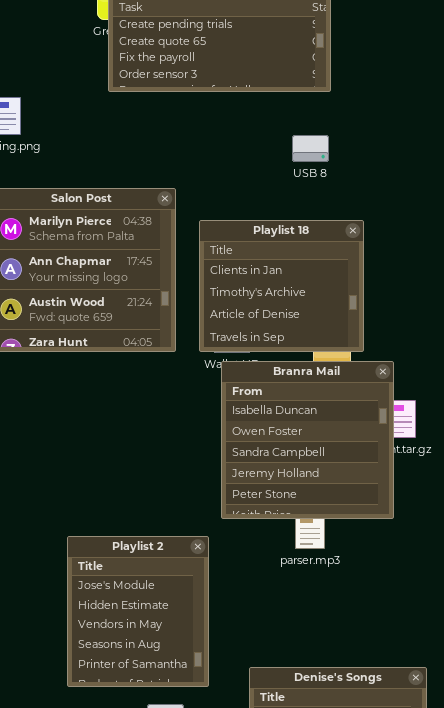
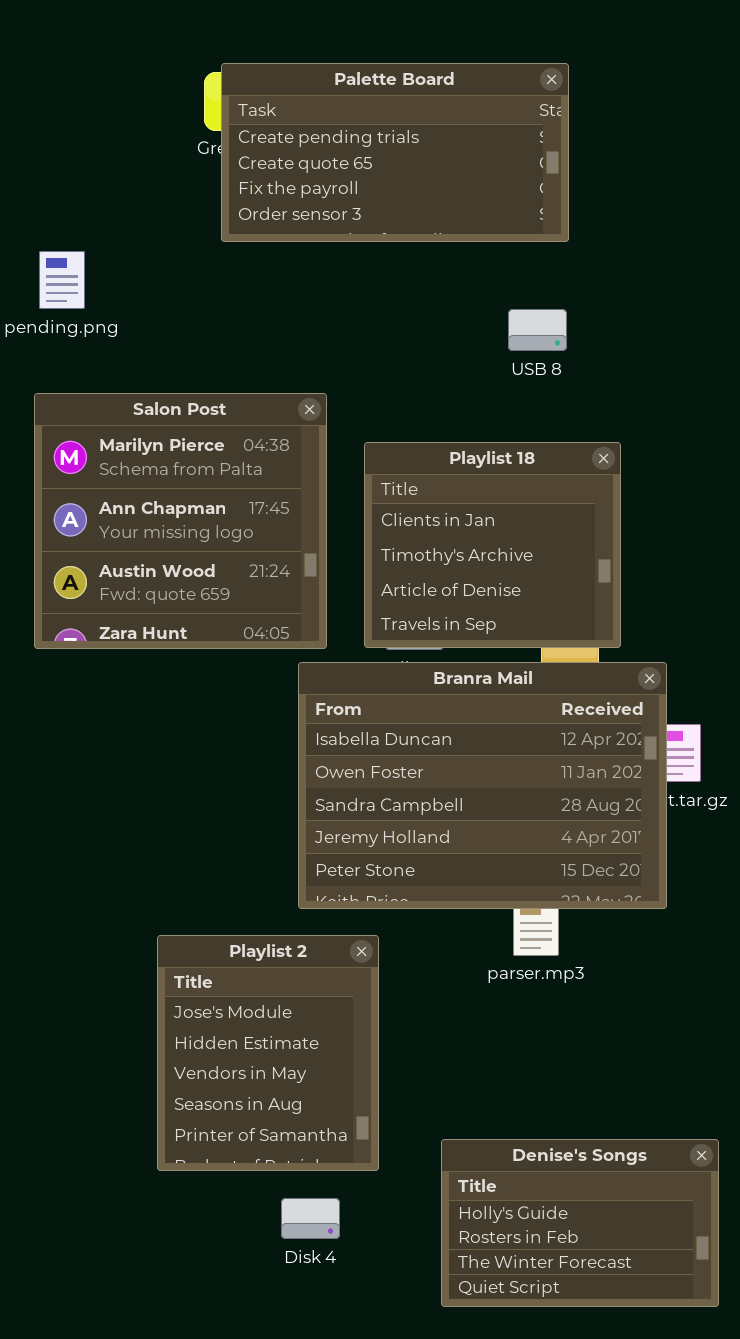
Branra Mail: [221,361,394,519] -> [298,662,667,909], resized

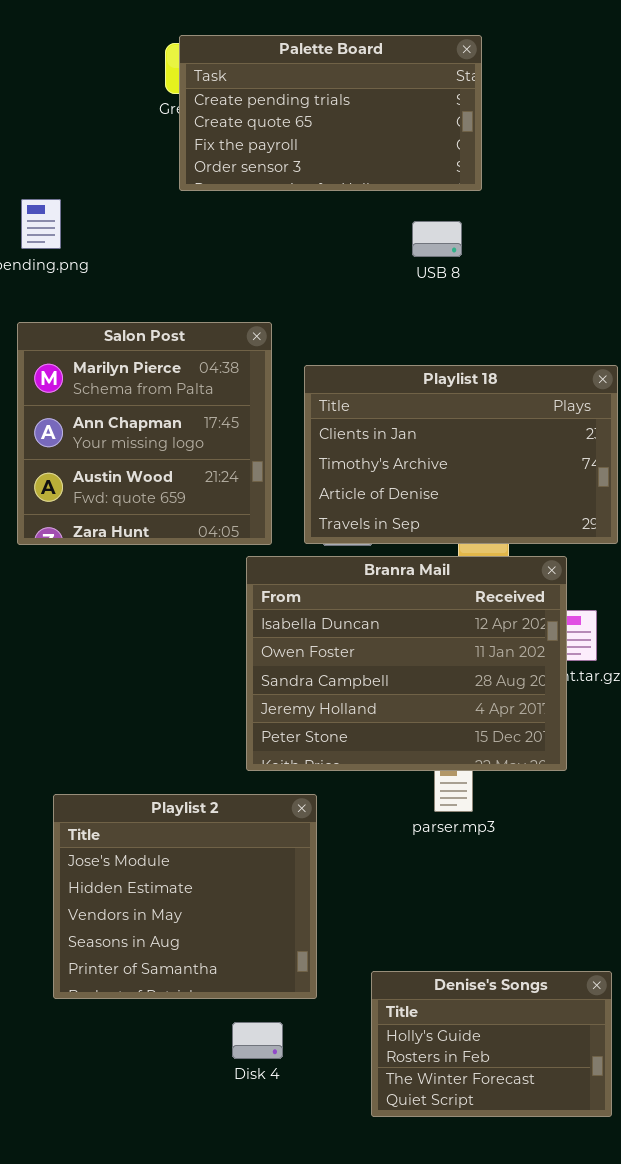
USB 8: [508,309,567,351] -> [412,221,462,257], moved
Playlist 18: [364,442,621,648] -> [304,365,618,544], resized
Playlist 2: [157,935,379,1171] -> [53,794,317,999], resized

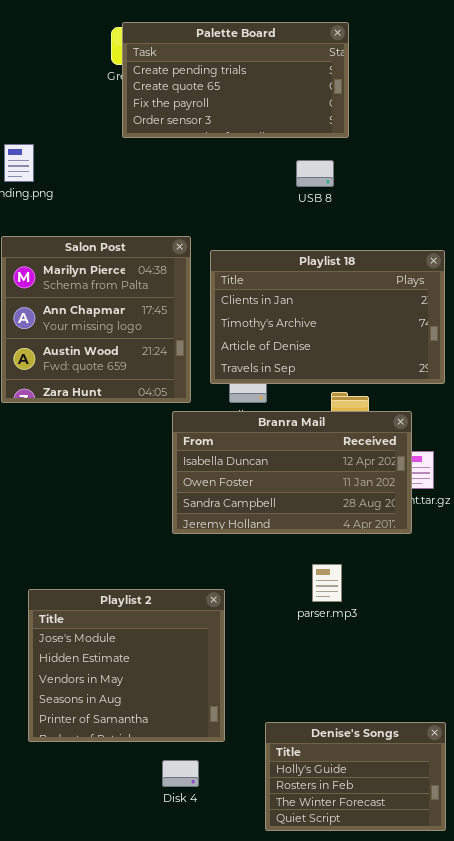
Playlist 18: [304,365,618,544] -> [210,250,445,384], moved
Branra Mail: [246,556,567,771] -> [172,411,412,534], resized

